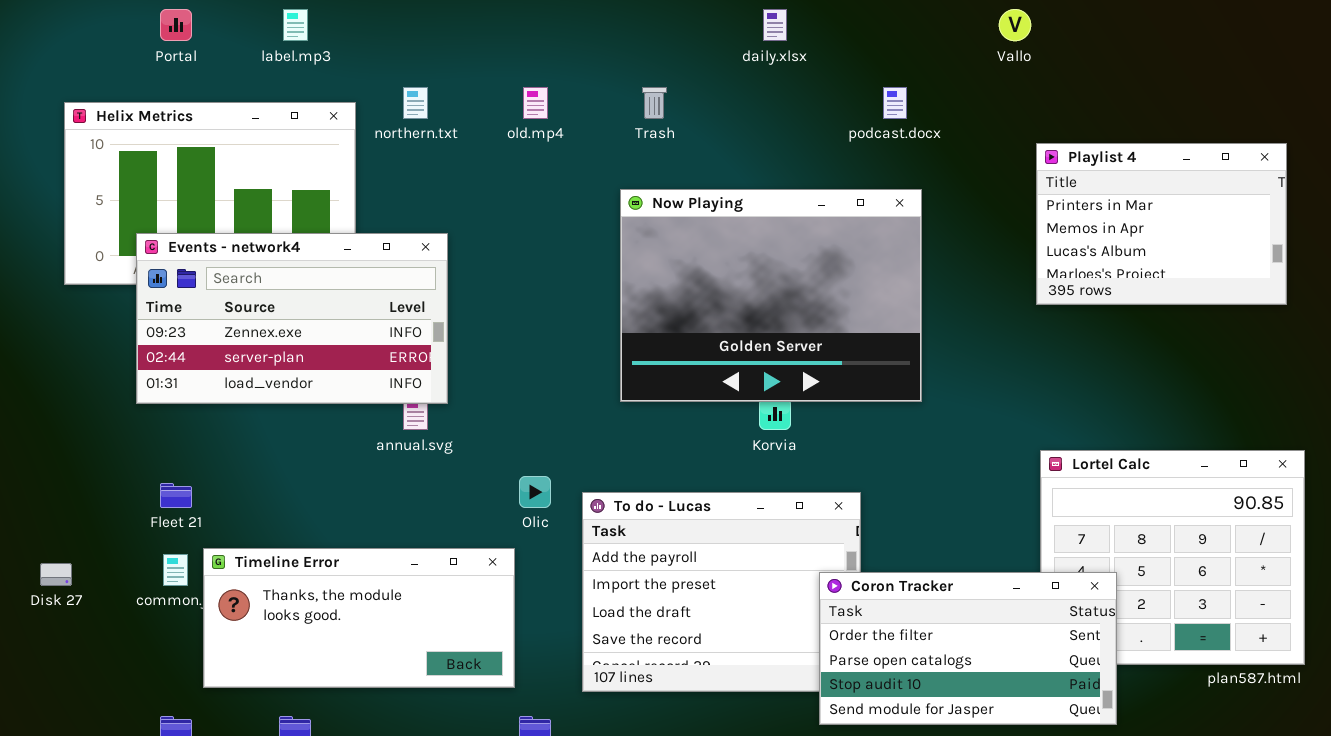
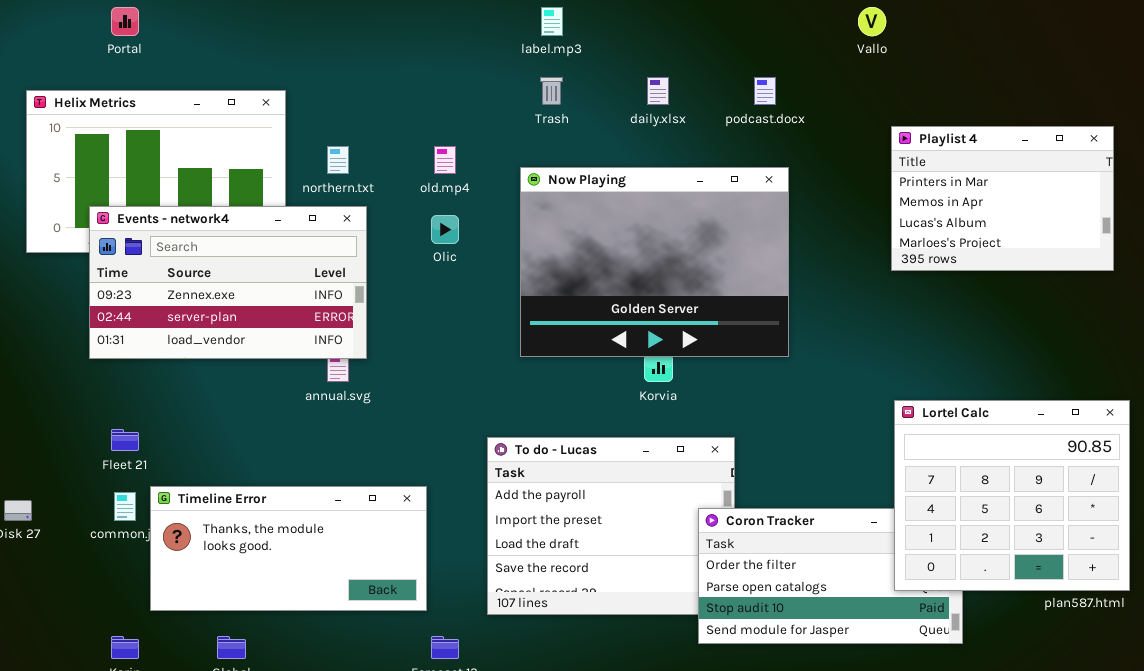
label.mp3: [283,9,308,41] -> [541,7,563,36], moved
daily.xlsx: [763,9,787,41] -> [647,77,669,105], moved
northern.txt: [403,87,428,119] -> [327,146,349,174], moved
old.mp4: [523,87,548,119] -> [434,146,456,174], moved
Lortel Calc: [1040,450,1305,665] -> [894,400,1130,591], raised
Olic: [519,476,551,508] -> [431,215,459,244], moved

